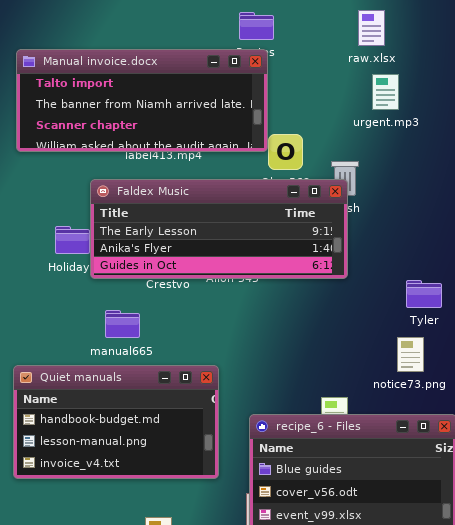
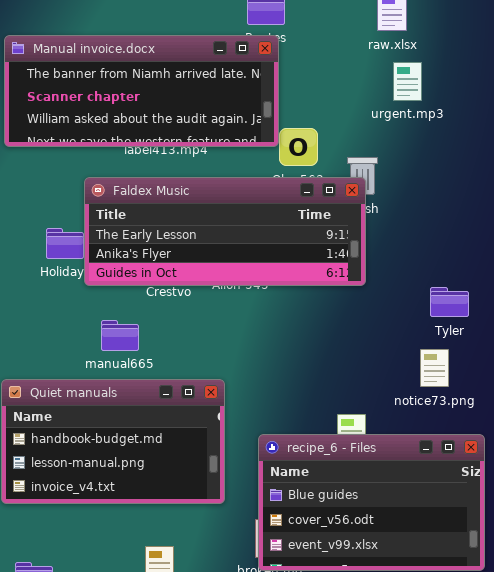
Manual invoice.docx: [16,49,268,152] -> [4,35,279,147], scrolled down 1 row

